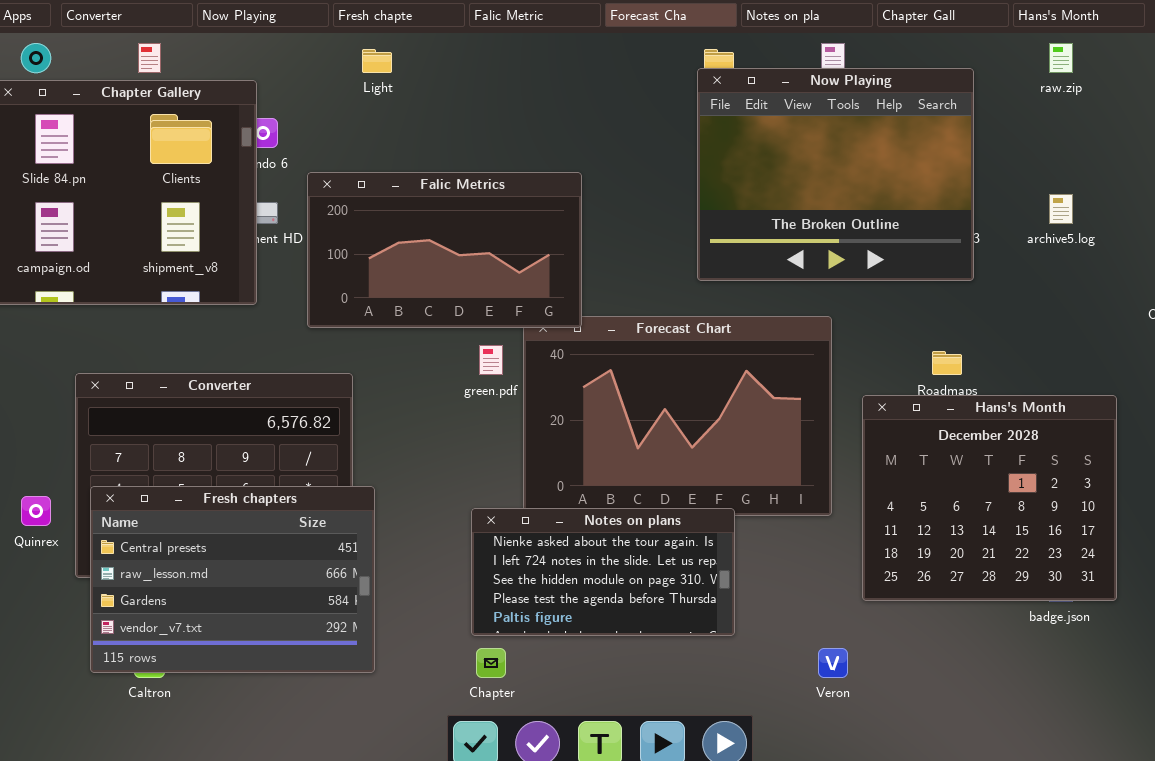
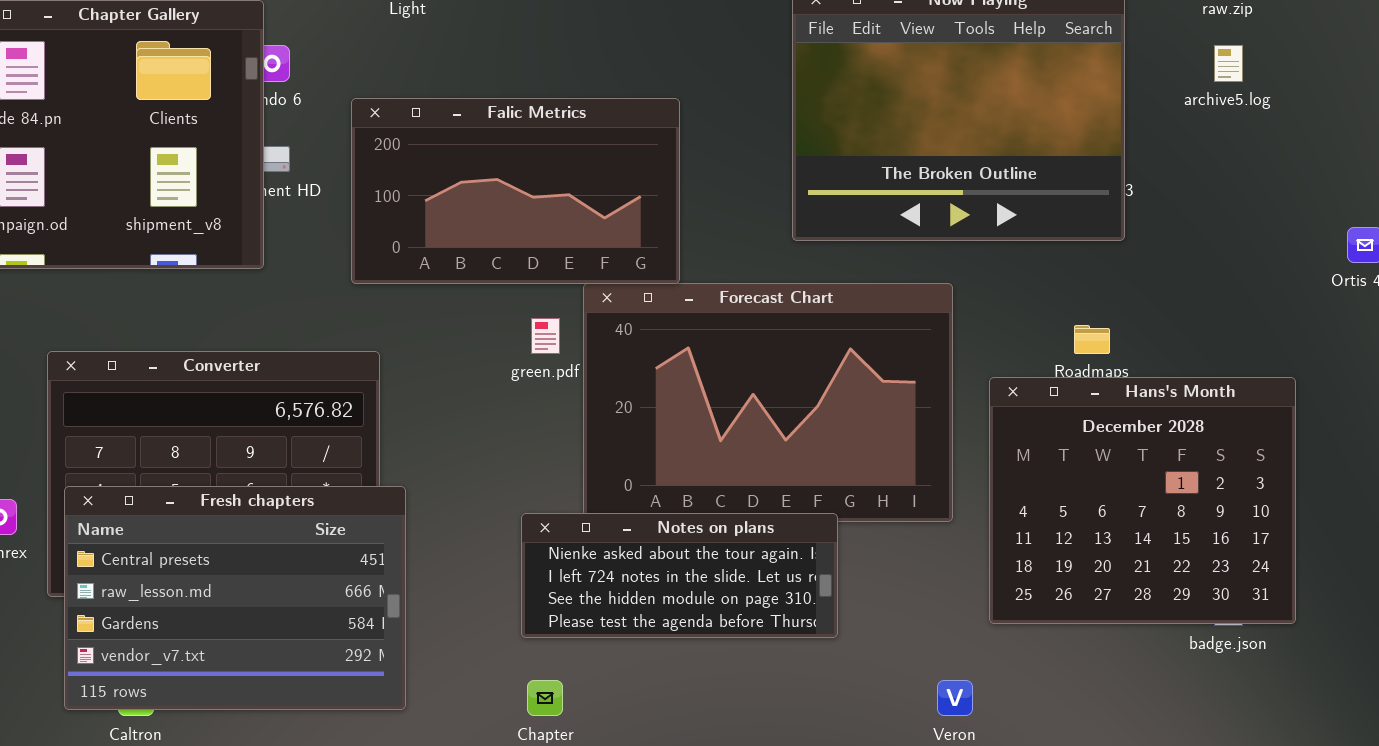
Falic Metrics: [307,172,582,328] -> [351,98,680,284], moved
archive5.log: [1049,194,1073,224] -> [1214,45,1243,82], moved
Notes on plans: [471,508,735,636] -> [521,513,838,638], resized

